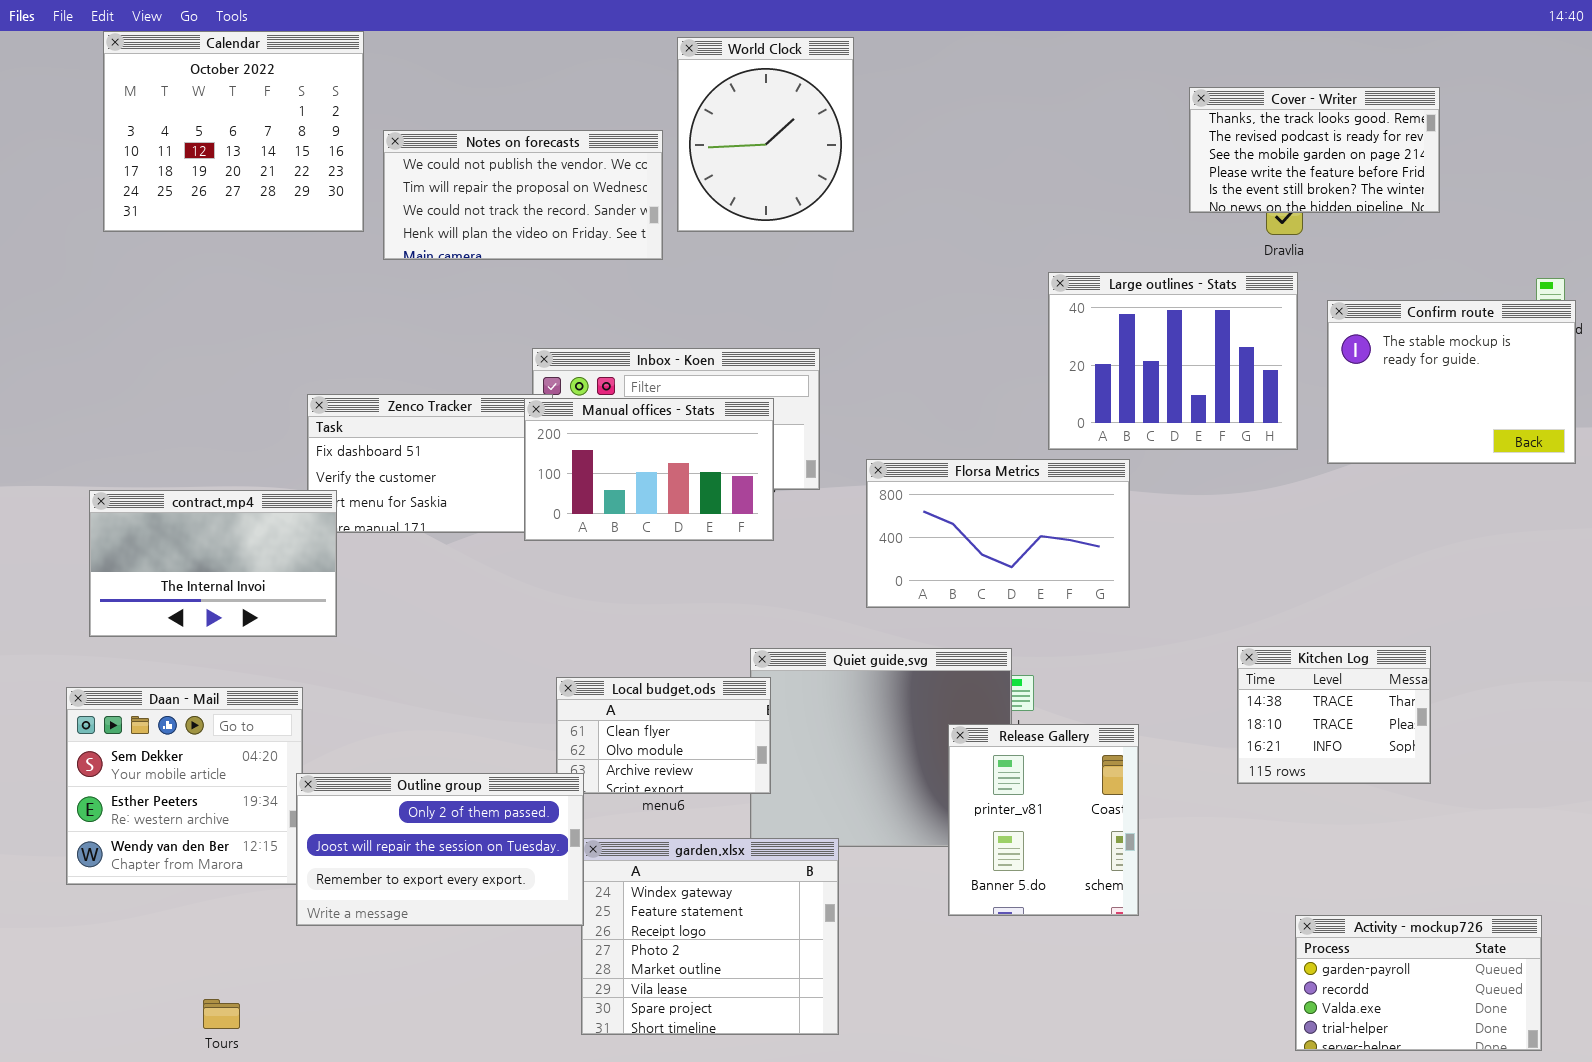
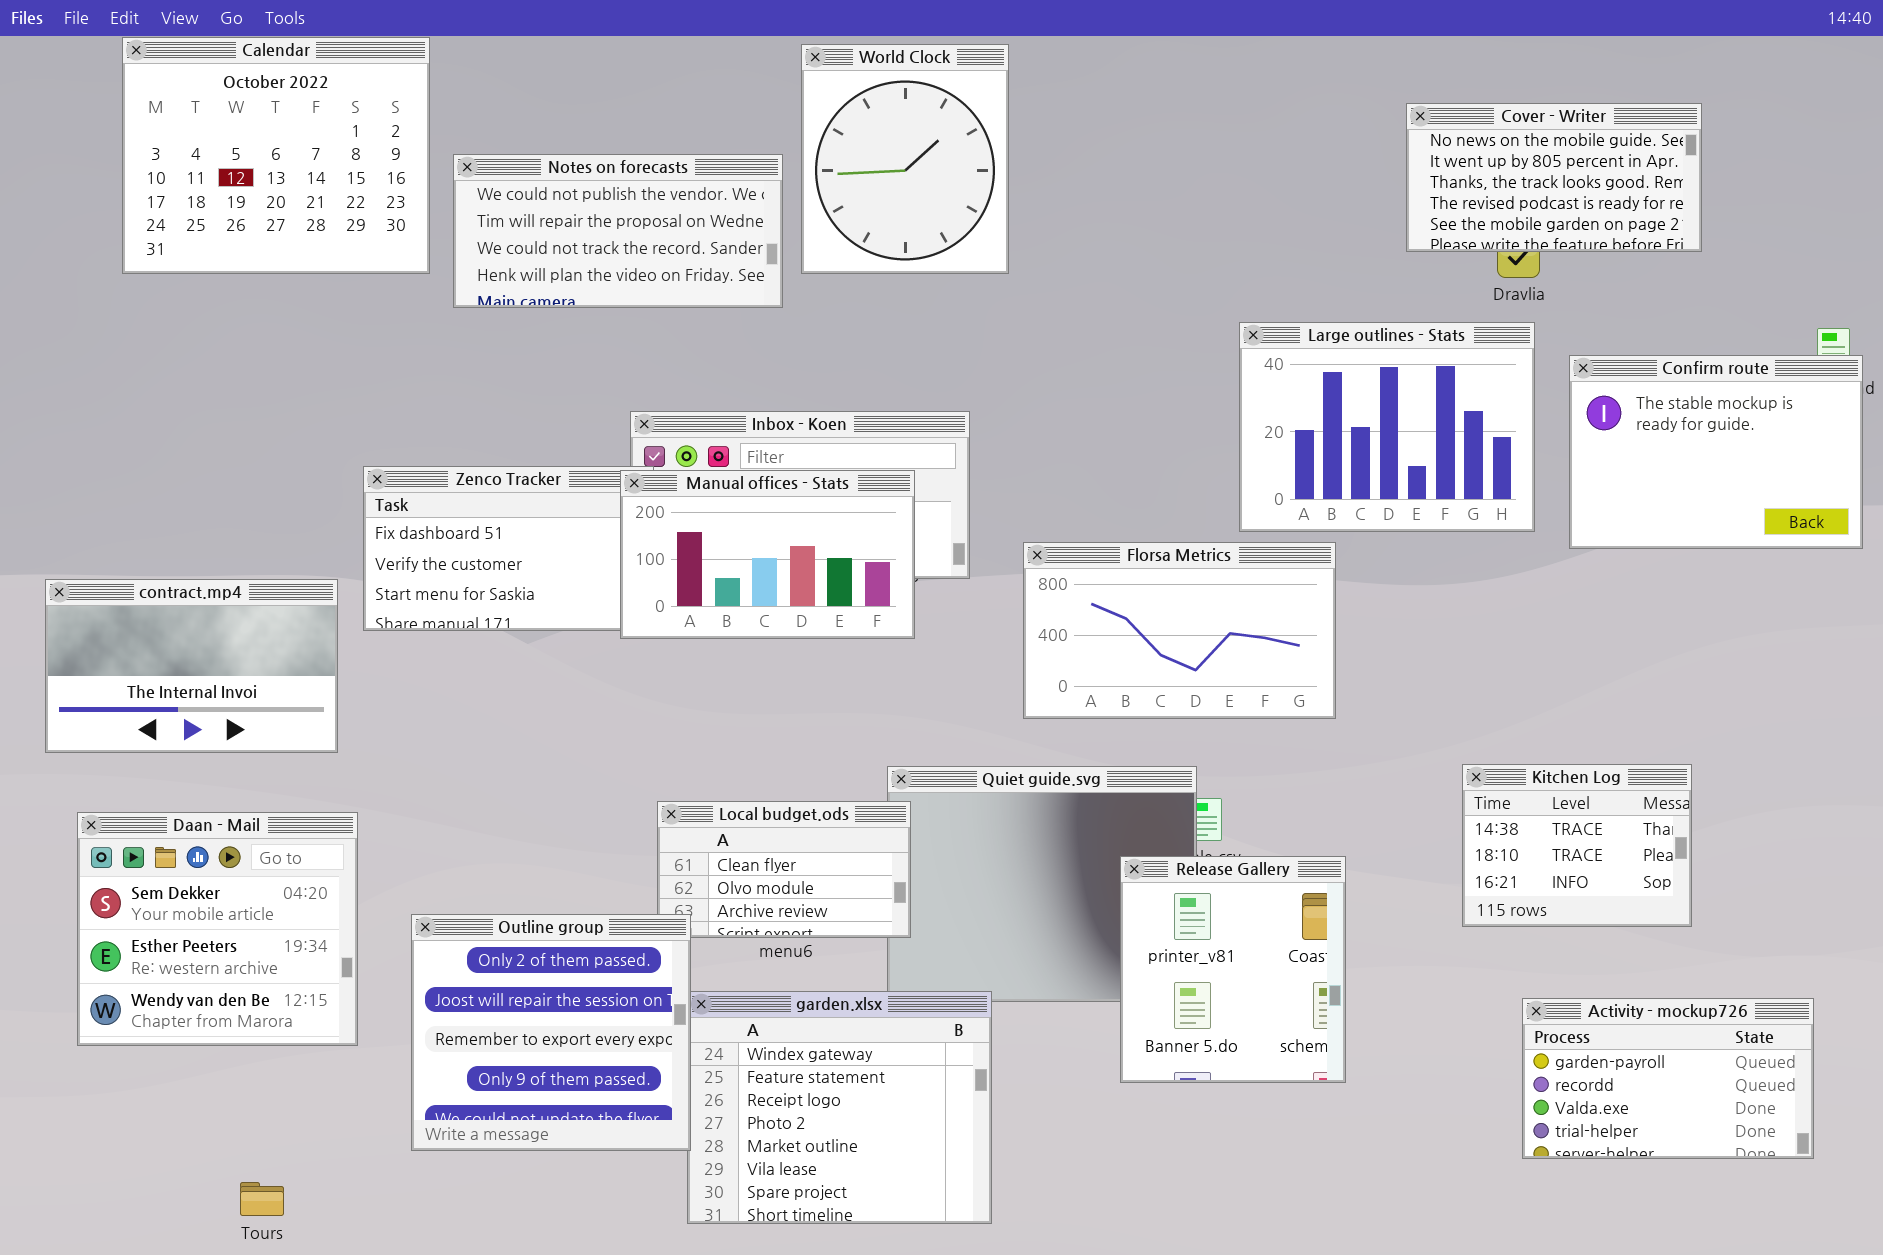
Cover - Writer: [1189,87,1440,213] -> [1406,103,1702,252], scrolled up 2 rows
contract.mp4: [89,490,337,637] -> [45,579,338,753], moved
Outline group: [296,773,584,926] -> [411,914,691,1151], resized
Activity - mockup726: [1295,915,1542,1051] -> [1522,998,1814,1159], moved

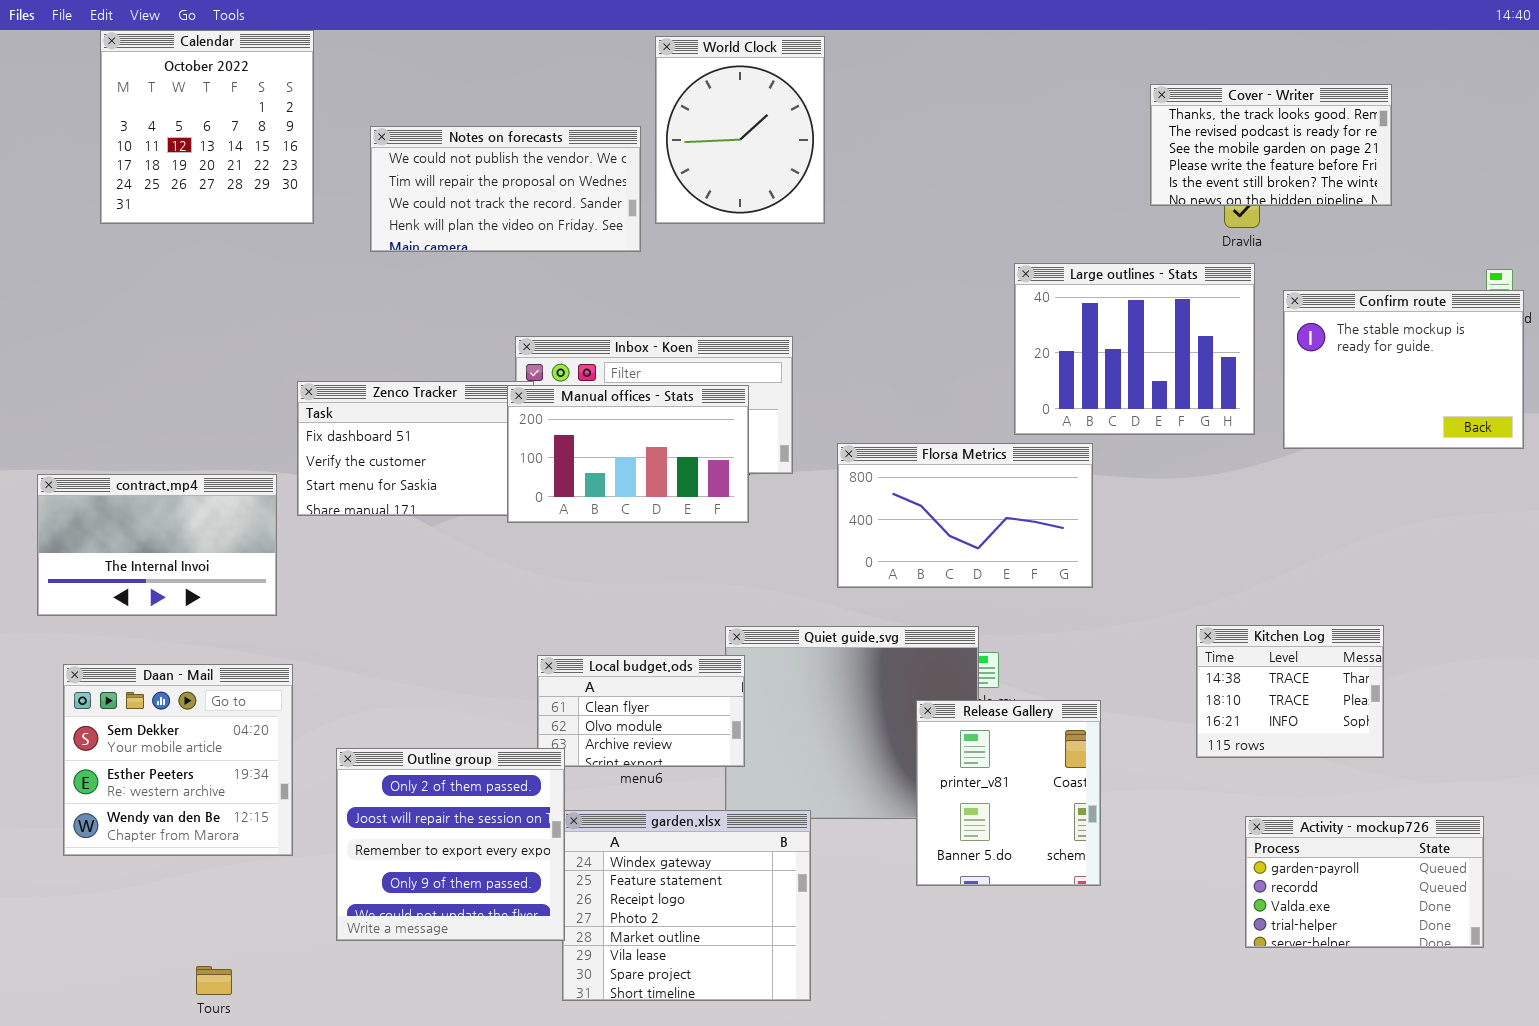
Calendar: [122,37,430,274] -> [100,30,314,224], resized
Cover - Writer: [1406,103,1702,252] -> [1150,84,1392,206], scrolled down 2 rows

